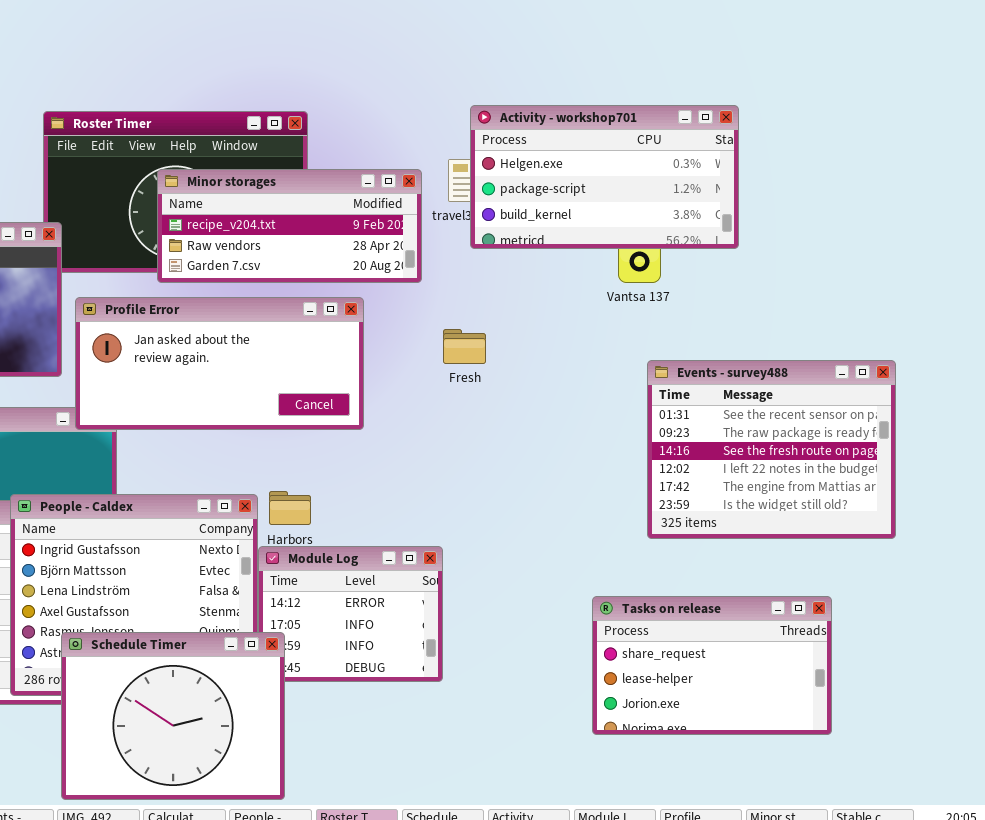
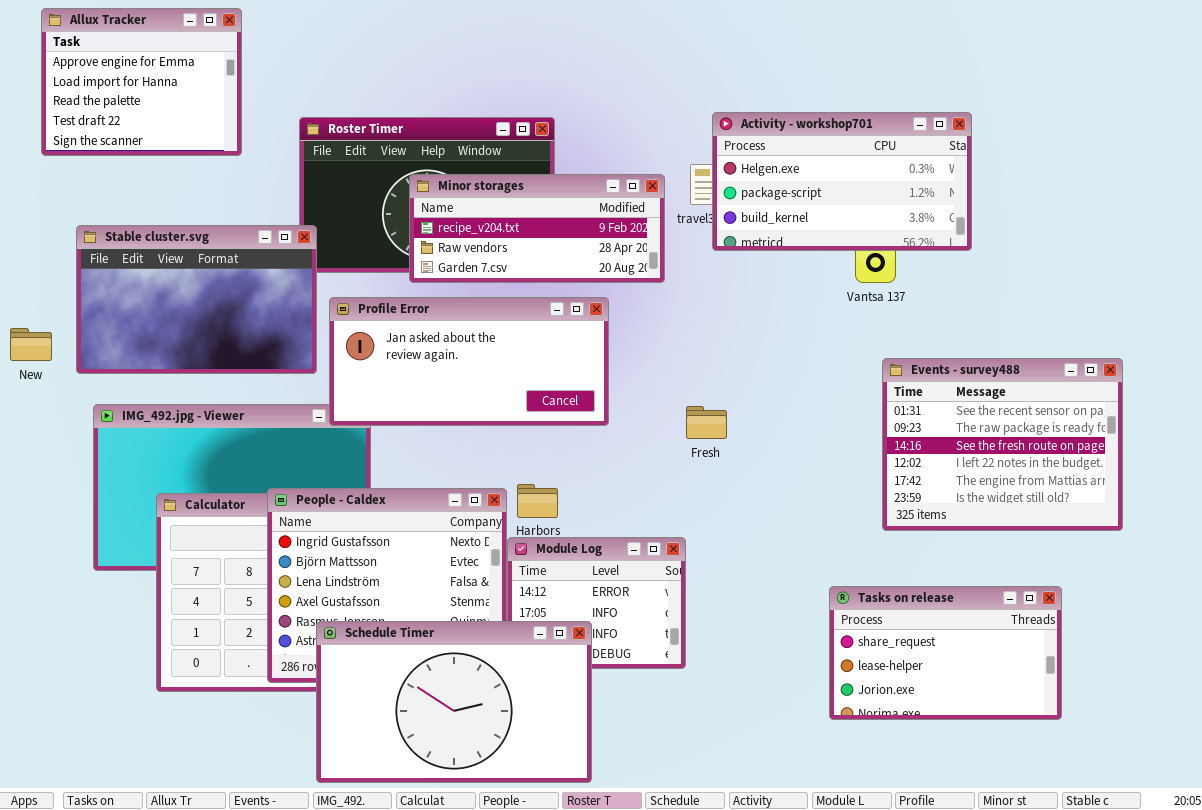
Fresh: [443,329,486,364] -> [686,406,727,439], moved
Schedule Timer: [61,632,285,800] -> [316,621,592,783], resized

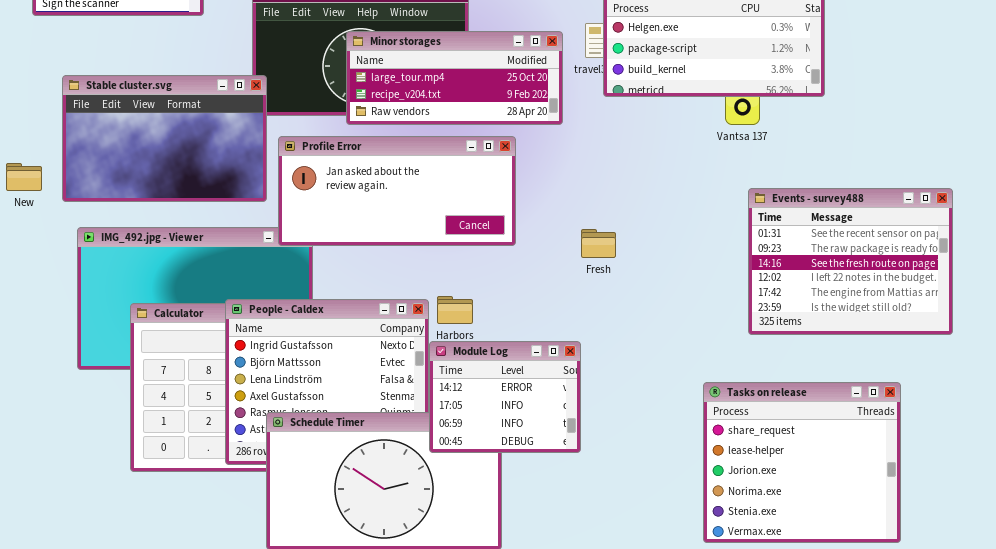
Minor storages: [409,174,665,283] -> [346,31,563,125], scrolled up 1 row
Module Log: [507,537,686,669] -> [429,341,581,453], raised
Tasks on release: [829,586,1062,720] -> [703,382,901,543], resized

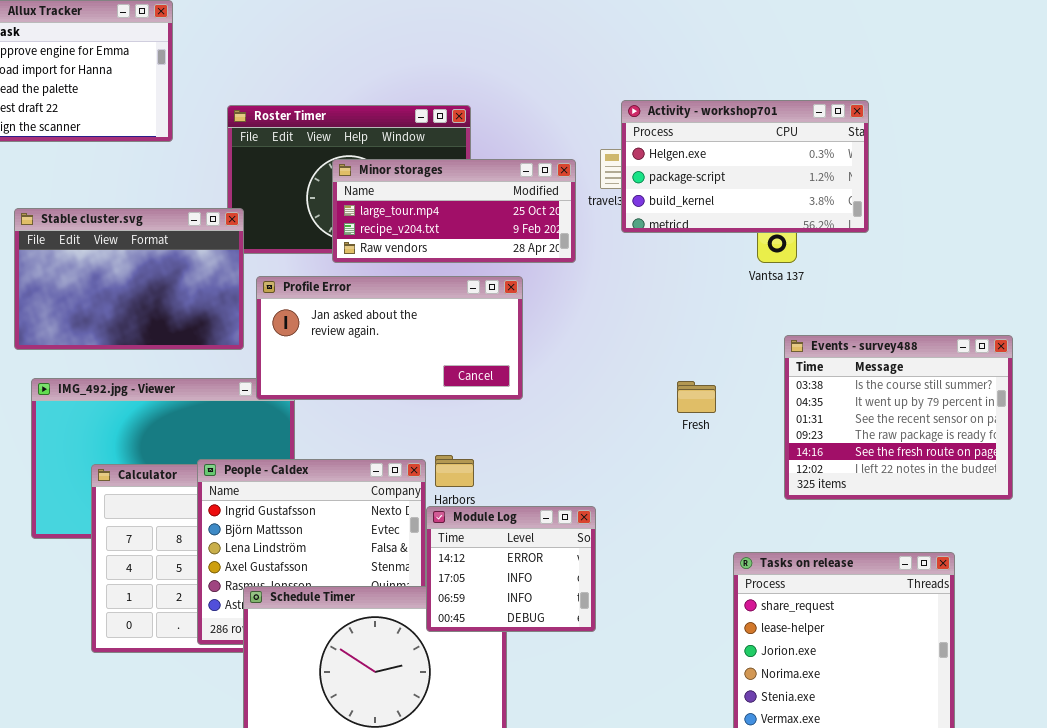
Events - survey488: [748,188,953,335] -> [784,335,1013,500], scrolled up 2 rows
Fresh: [581,229,616,258] -> [677,381,716,413], moved

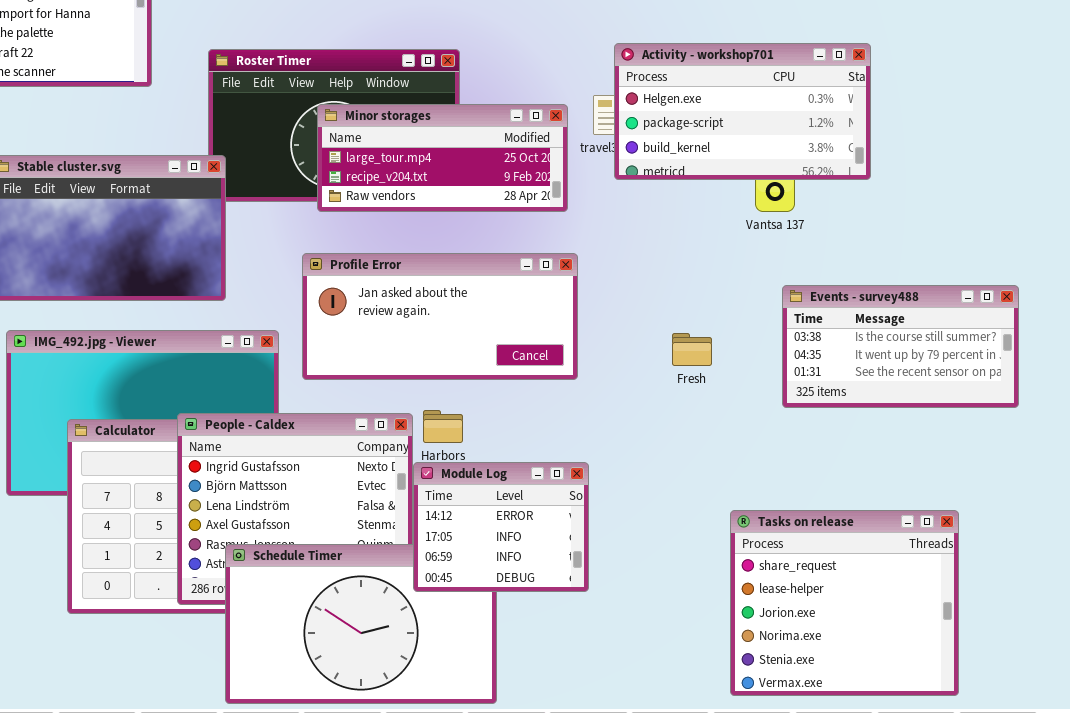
Profile Error: [256,276,523,400] -> [302,253,578,380], moved
Events - survey488: [784,335,1013,500] -> [782,285,1019,408], resized

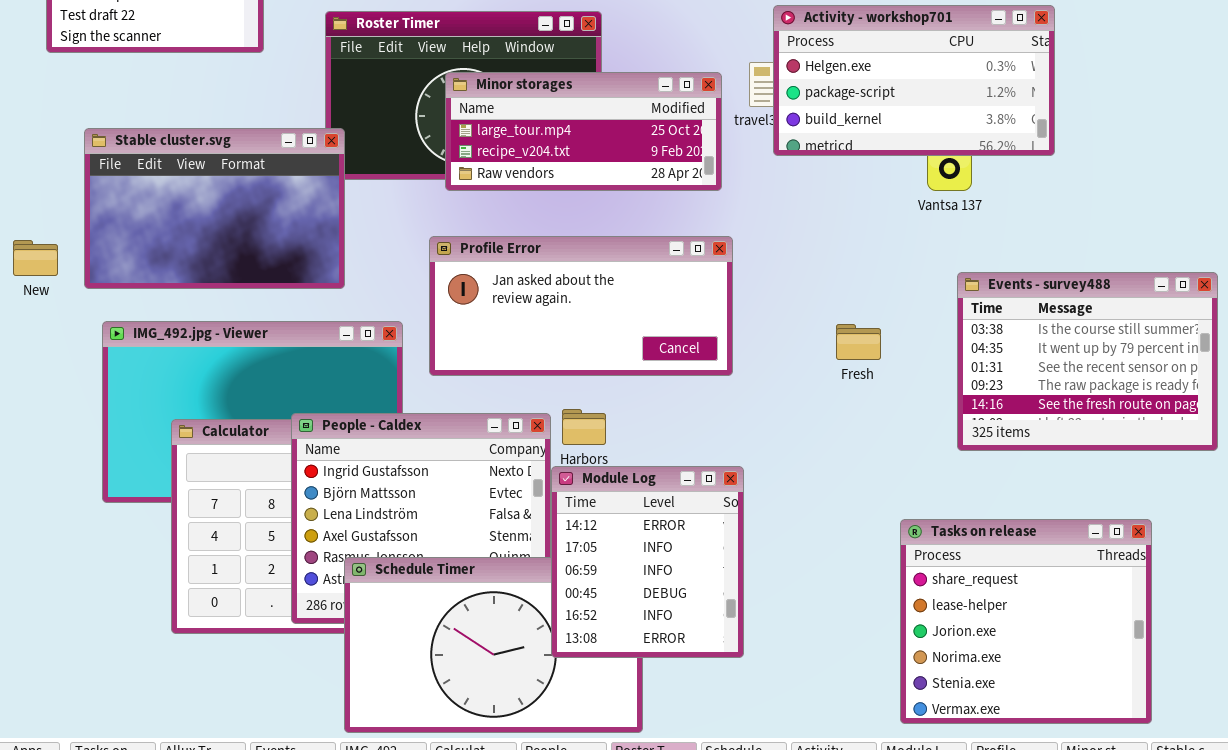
Events - survey488: [782,285,1019,408] -> [957,272,1218,451], resized
Module Log: [413,462,589,592] -> [551,466,744,658], resized

